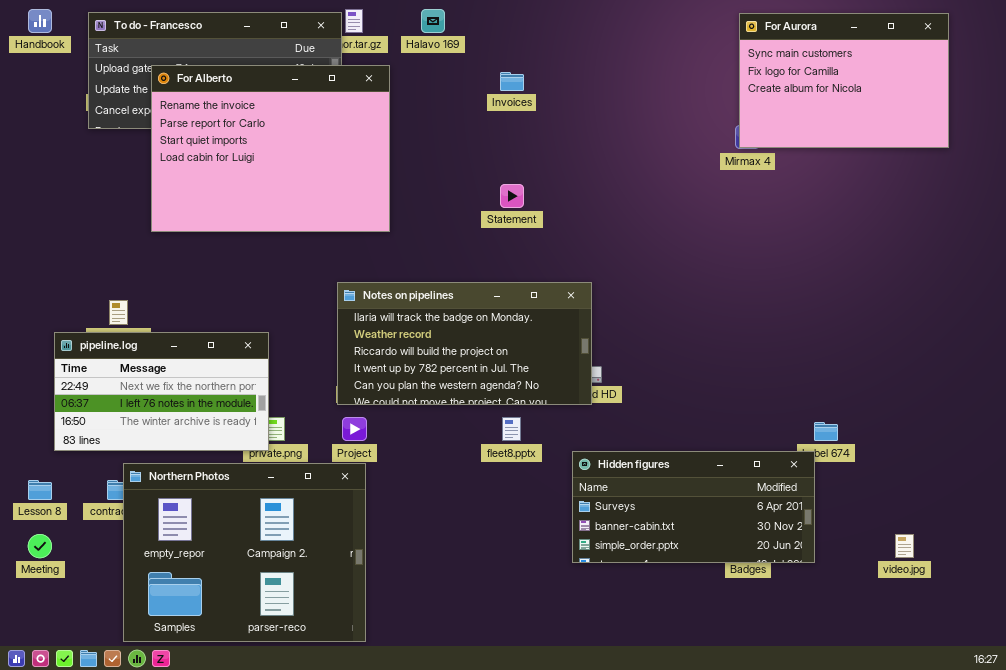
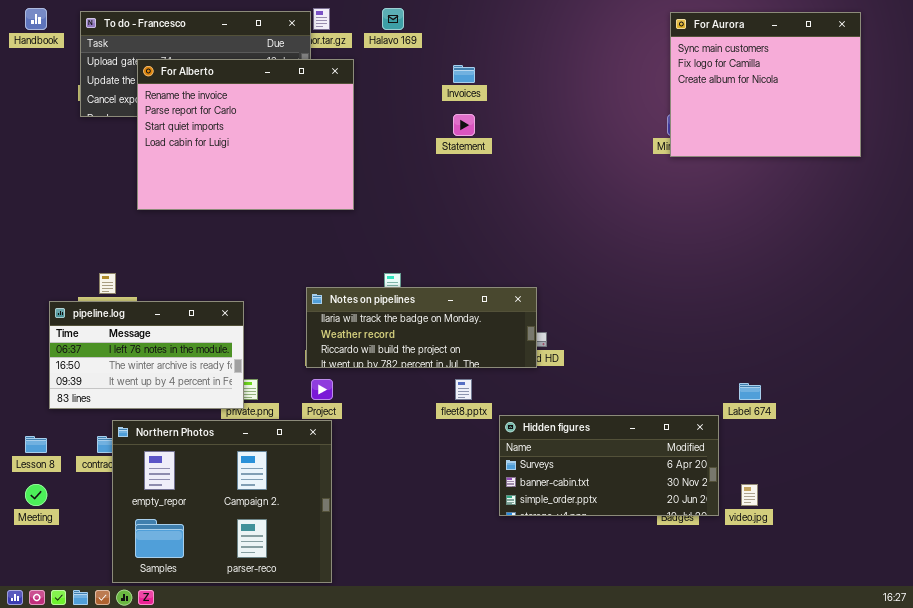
For Aurora: [739,13,949,148] -> [670,12,861,157], resized
Statement: [500,184,524,208] -> [453,114,475,136], moved
Notes on pipelines: [337,282,592,405] -> [306,287,537,368], resized
pipeline.log: [54,332,269,451] -> [49,301,244,409], scrolled down 1 row
Hidden figures: [572,451,815,563] -> [499,415,719,516], moved
video.jpg: [895,534,914,558] -> [741,484,758,506], moved

